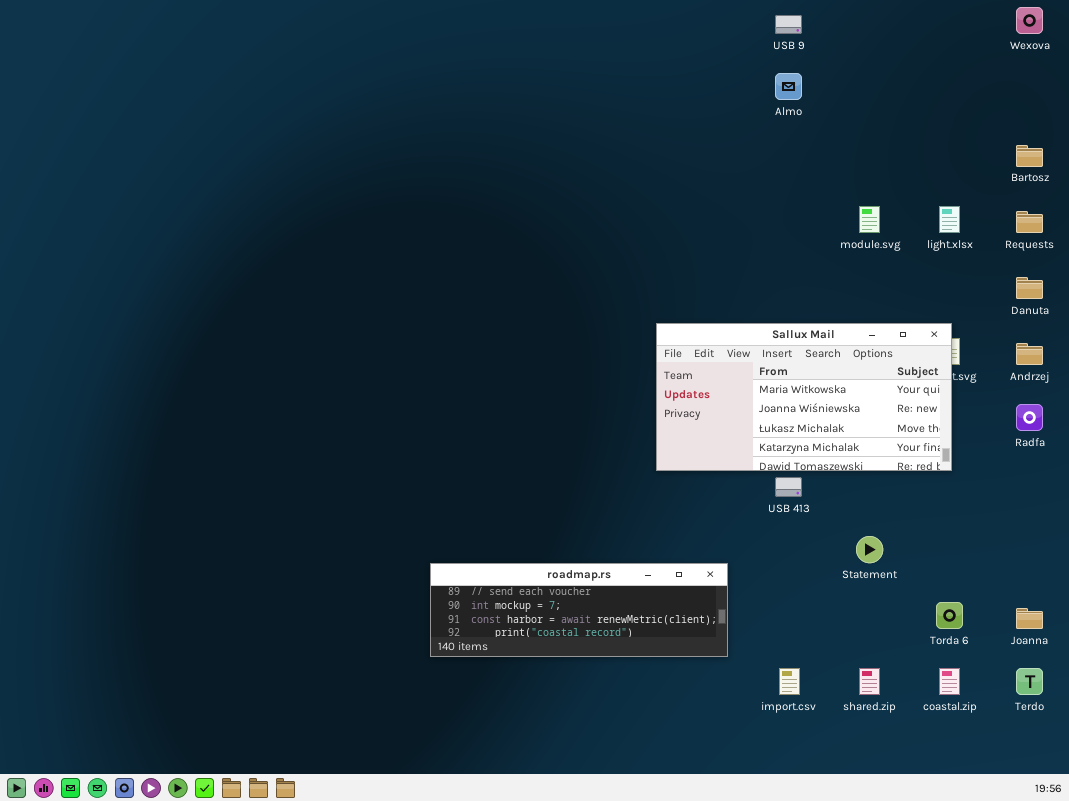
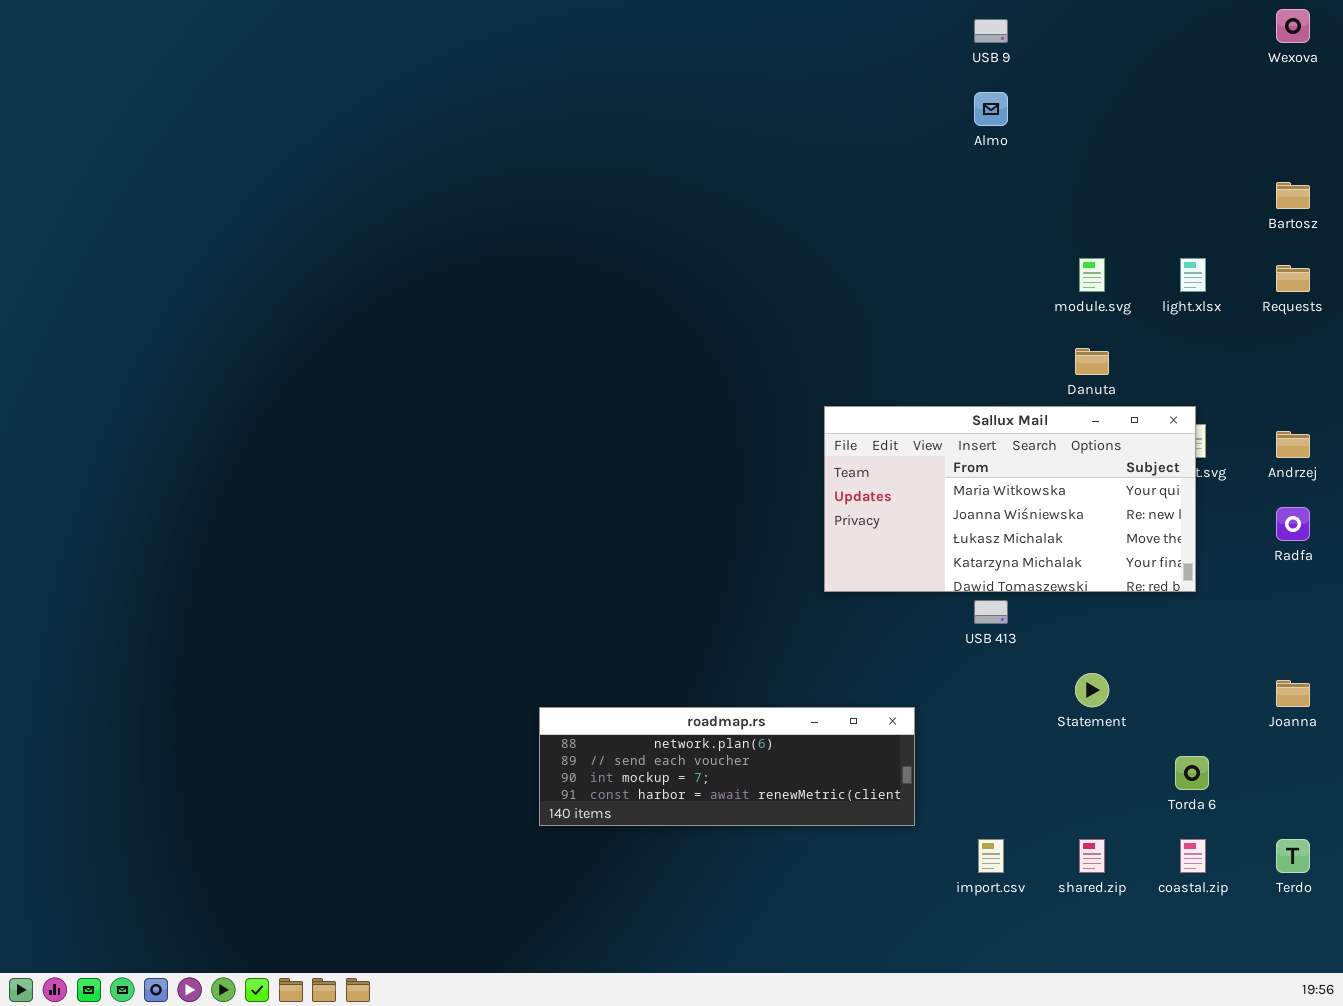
Danuta: [1016,277,1043,299] -> [1075,348,1109,375], moved
roadmap.rs: [430,563,728,657] -> [539,707,915,826], scrolled up 1 row
Joanna: [1016,608,1043,629] -> [1276,680,1310,707], moved

